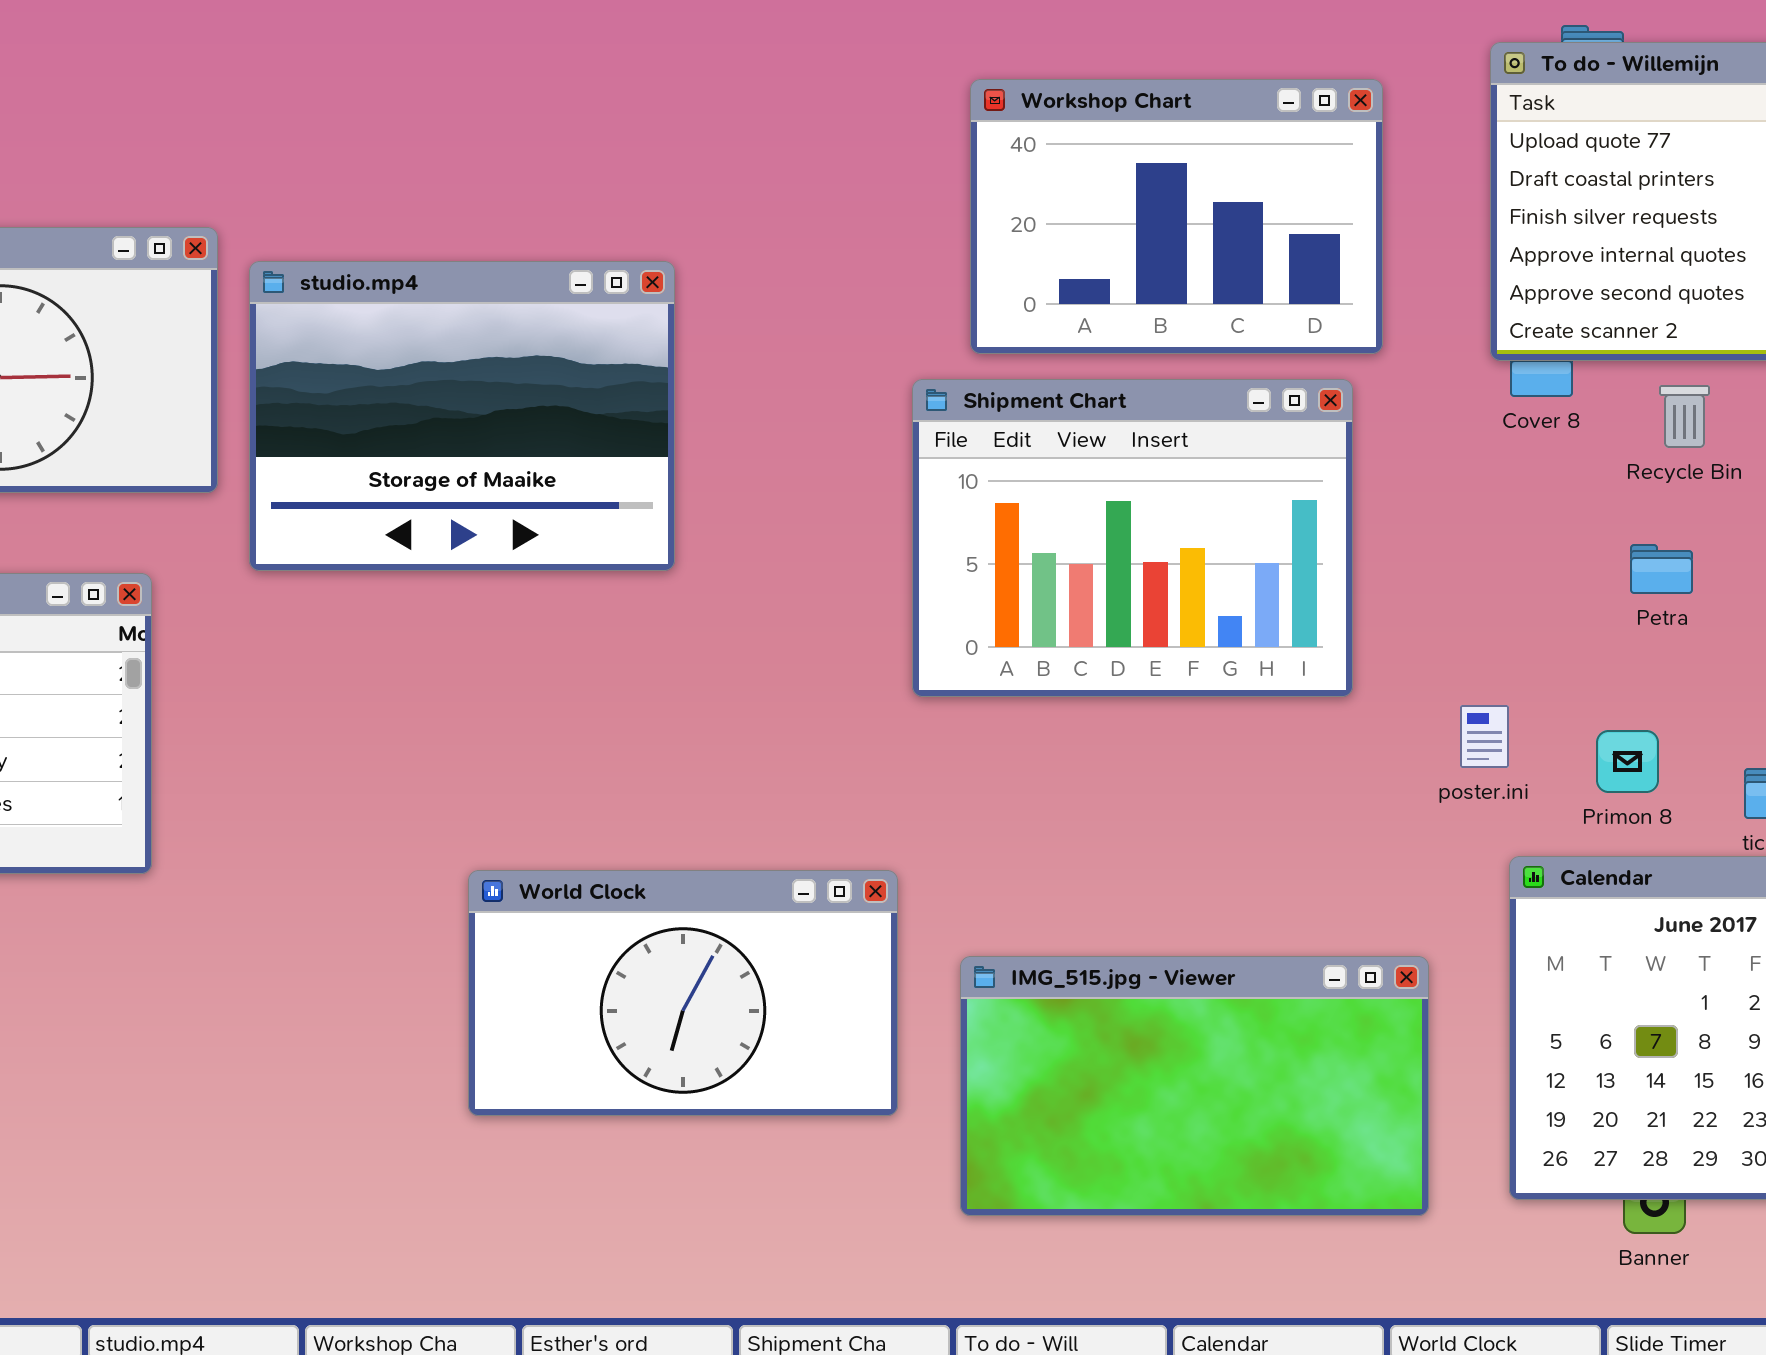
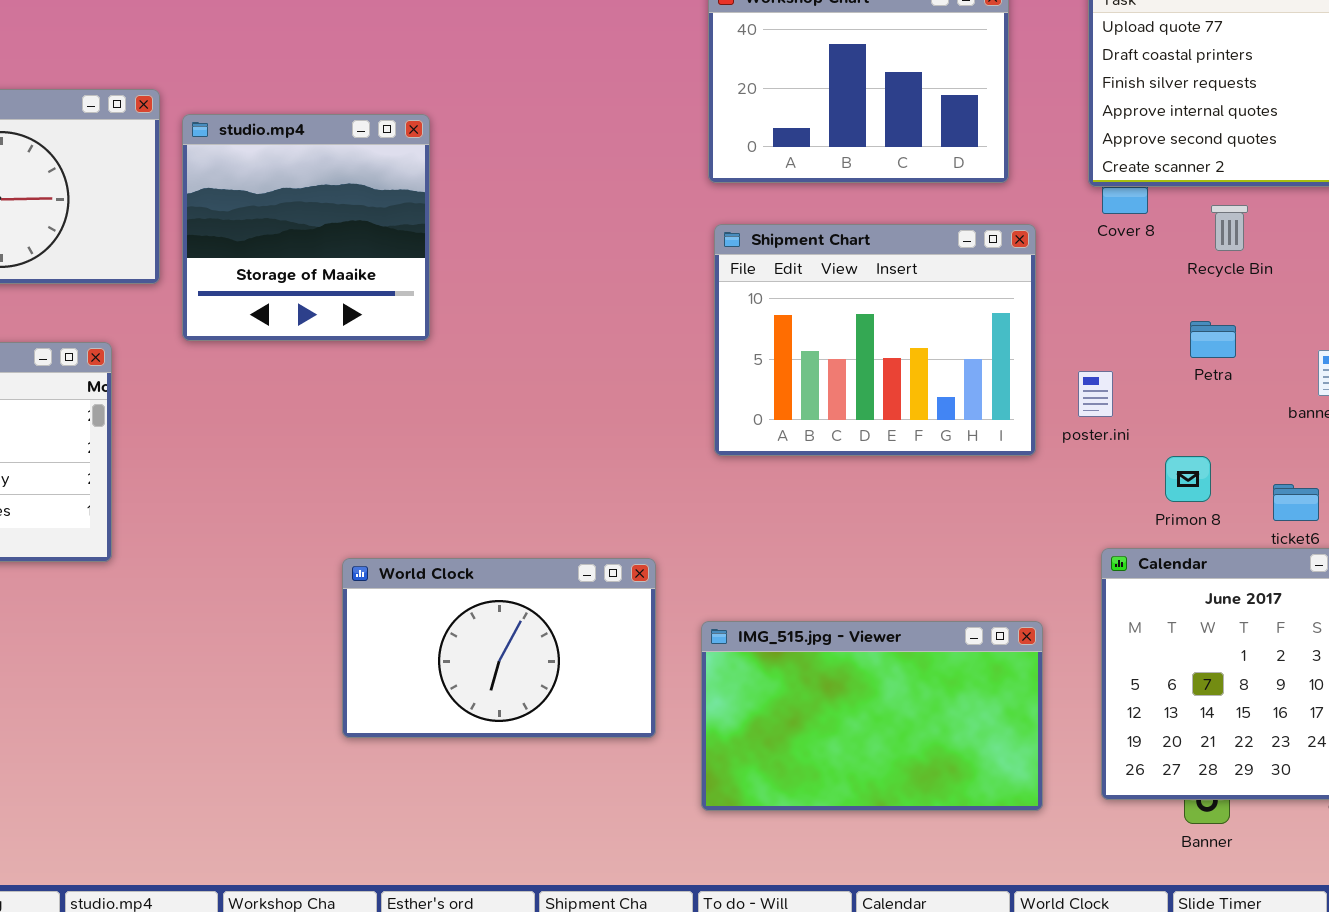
studio.mp4: [249,261,675,571] -> [182,114,430,341], resized
Shipment Chart: [912,379,1353,697] -> [714,224,1036,456], moved
poster.ini: [1460,705,1509,768] -> [1078,371,1113,417], moved

